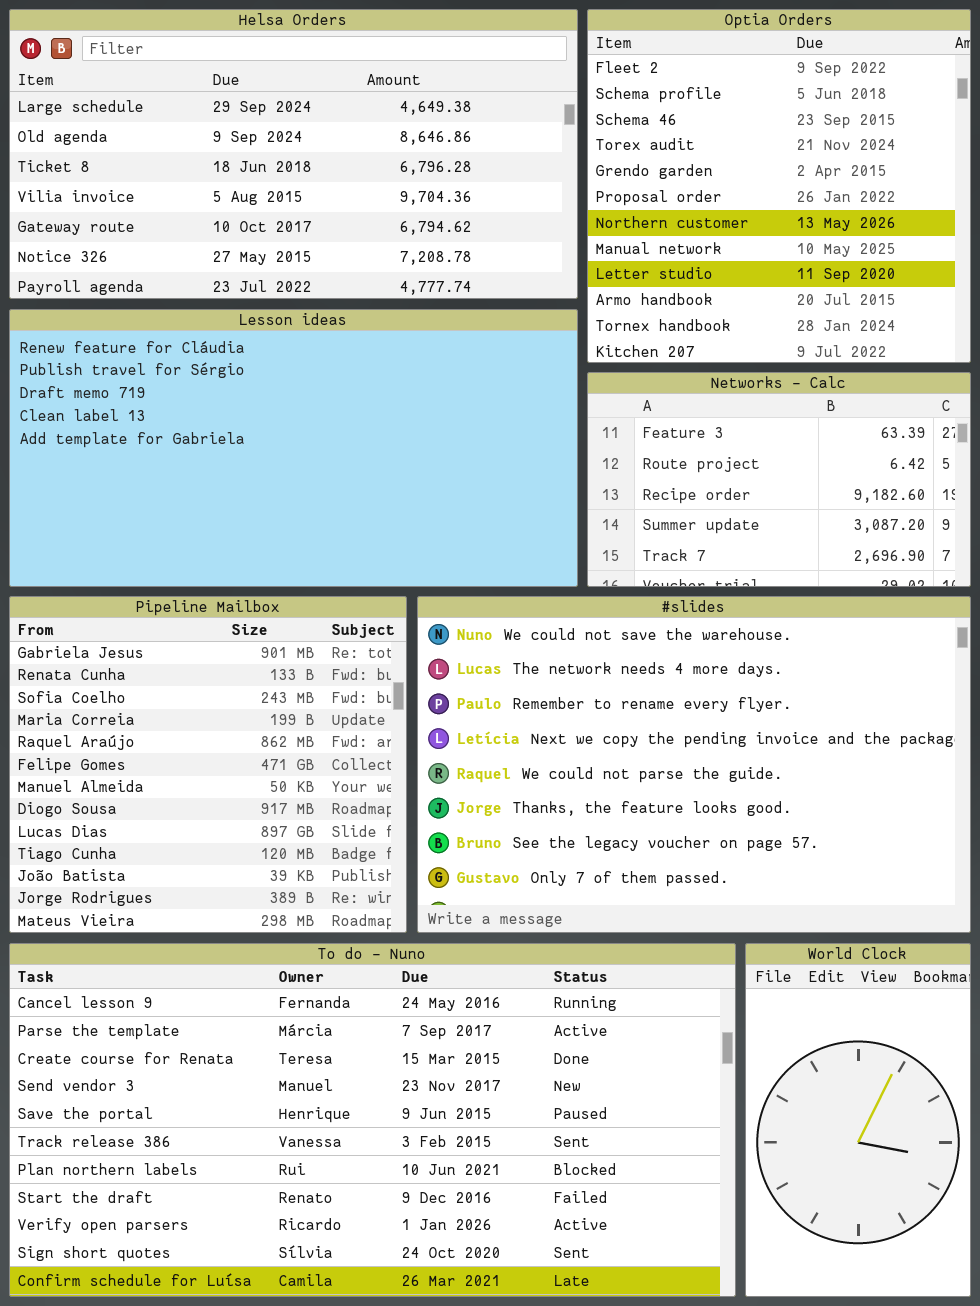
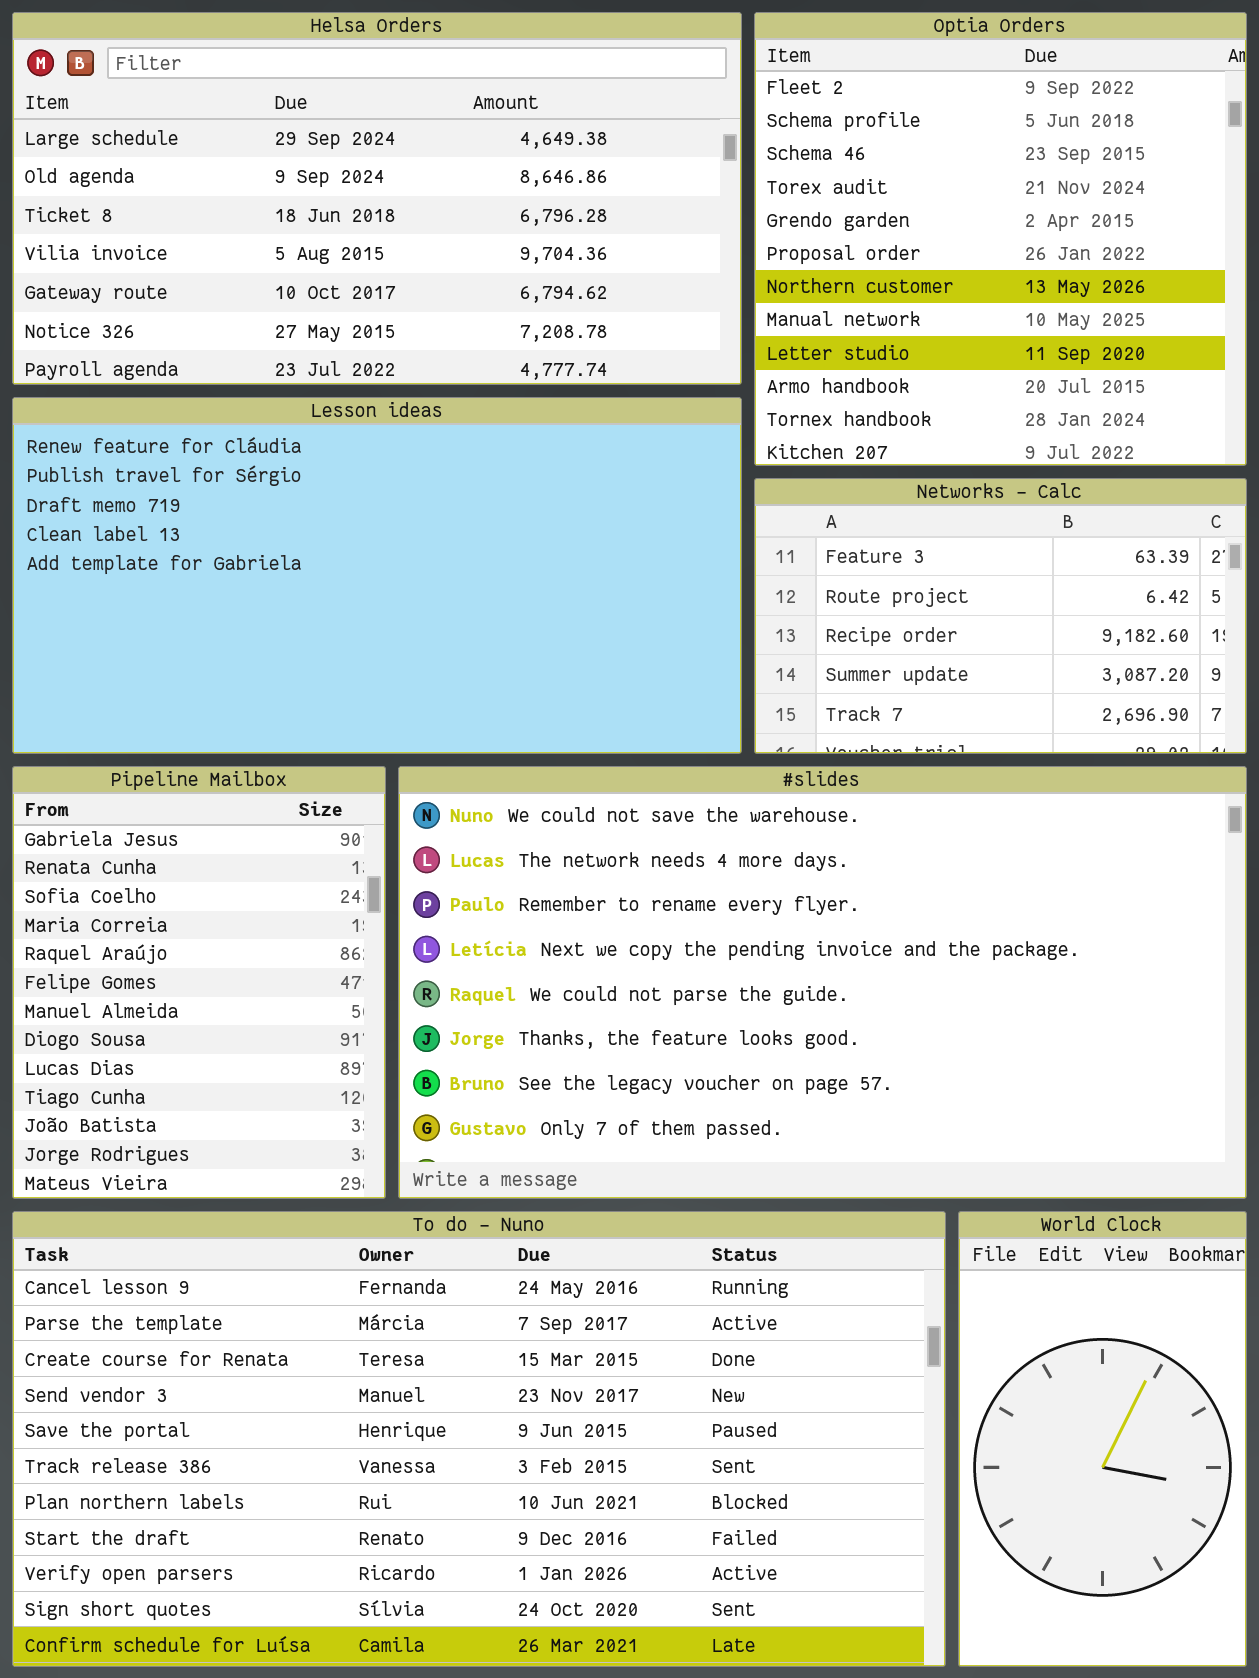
Pipeline Mailbox: [9,596,407,933] -> [12,766,386,1199], resized
#slides: [417,596,971,933] -> [398,766,1247,1199], resized

